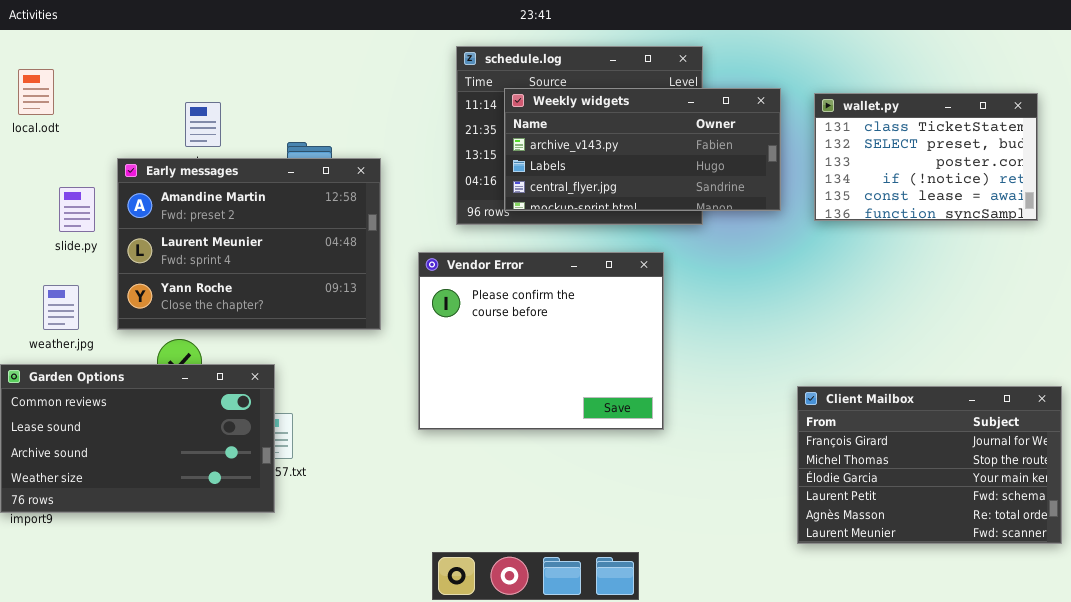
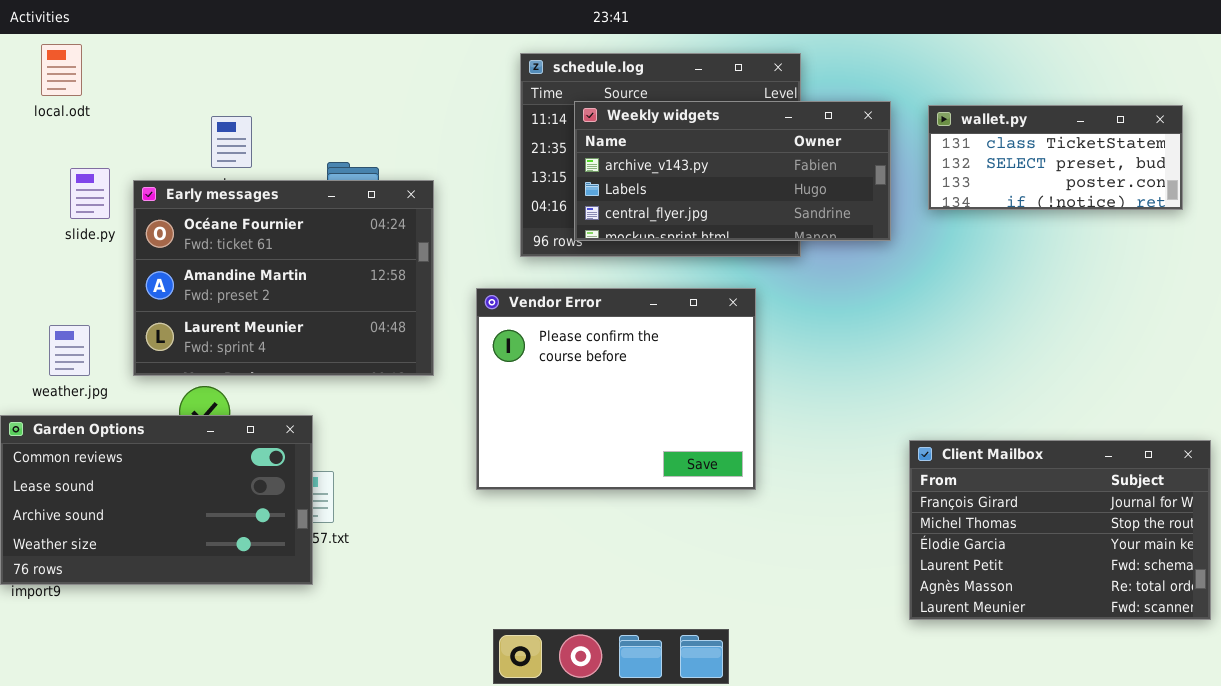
local.odt: [18,69,54,115] -> [41,44,82,96], moved
wallet.py: [814,93,1038,221] -> [928,105,1183,210], resized
Early messages: [117,158,381,330] -> [133,180,434,376], scrolled up 1 row
slide.py: [59,187,95,232] -> [70,168,110,219], moved

